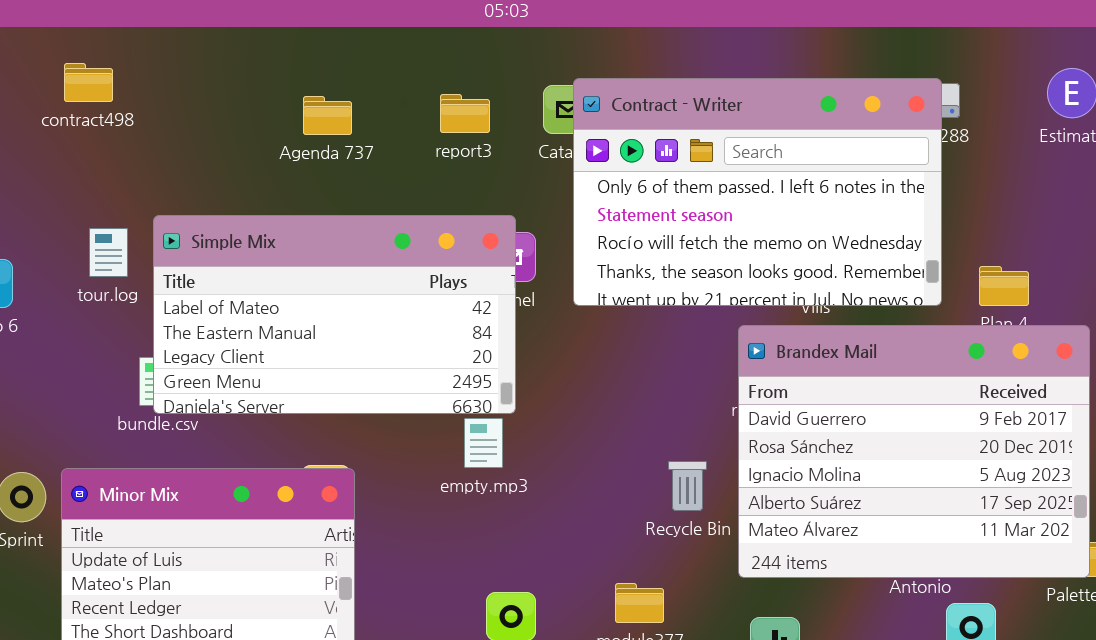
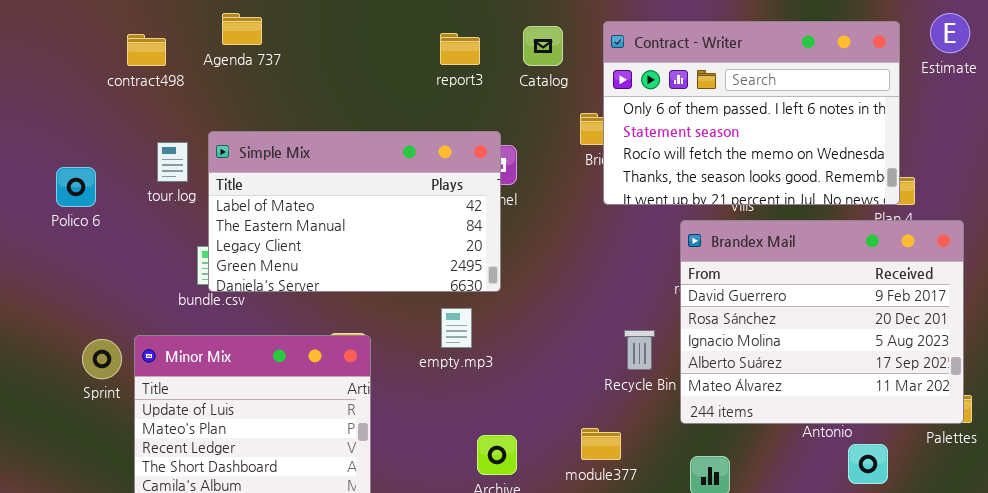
contract498: [64,63,113,102] -> [127,34,166,66], moved
Contract - Writer: [573,78,942,306] -> [603,21,900,205], moved
Agenda 737: [303,96,352,135] -> [222,13,262,45], moved
empty.mp3: [464,418,503,468] -> [441,308,472,348], moved

